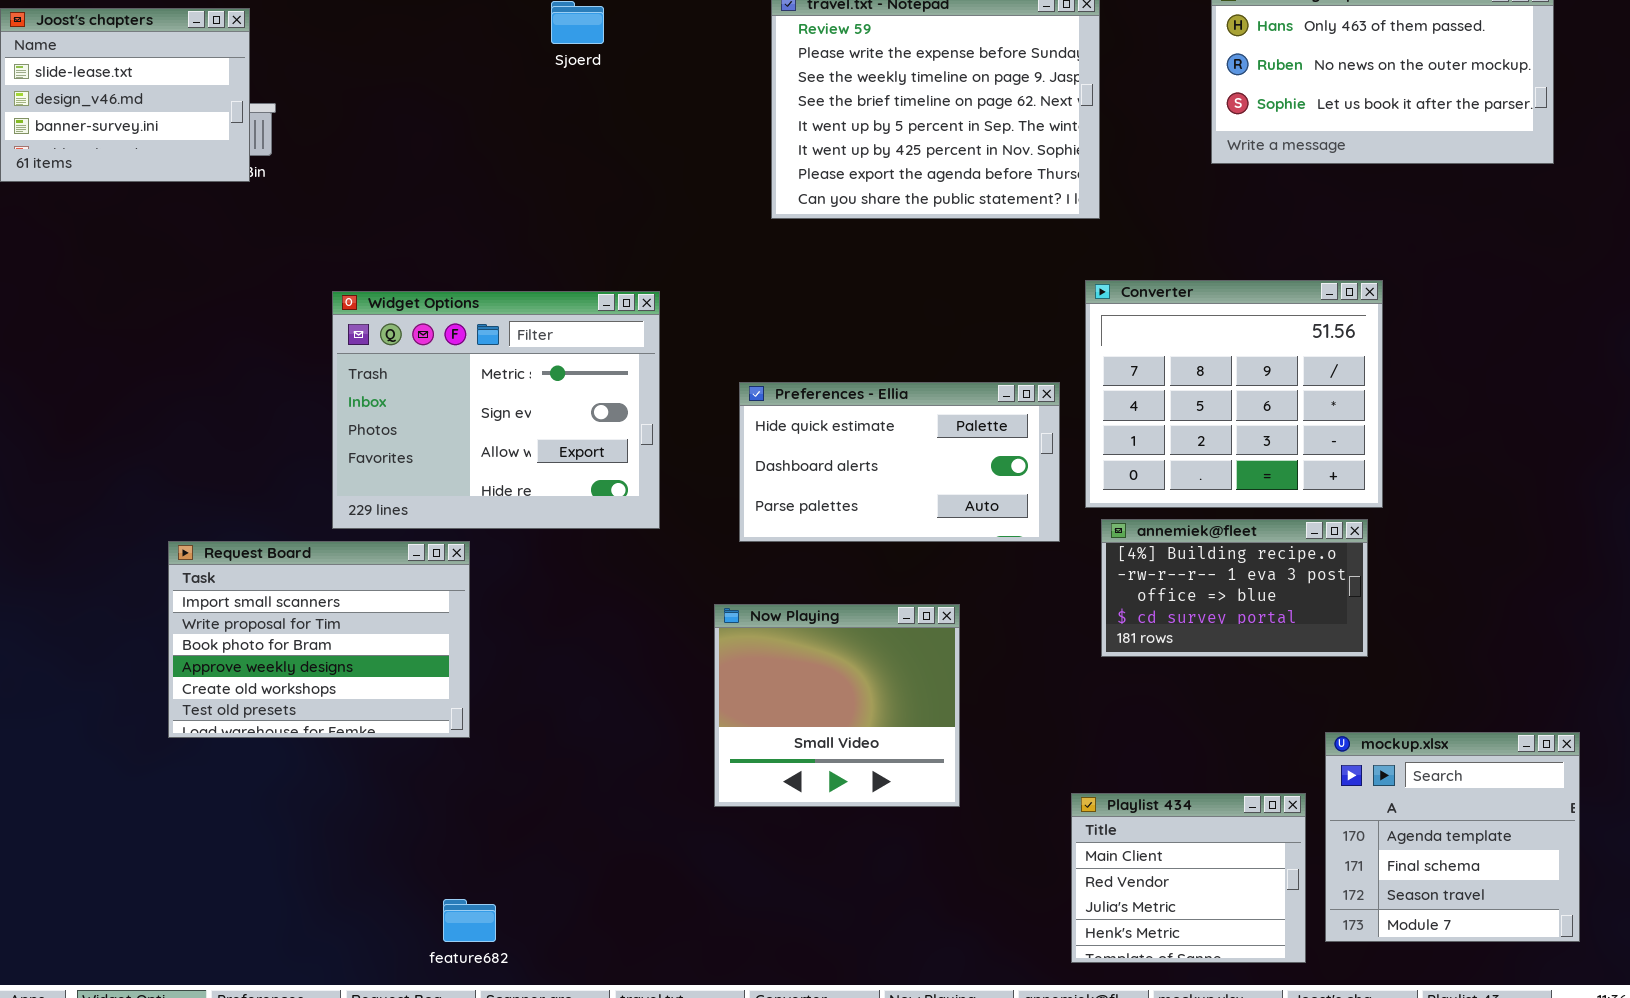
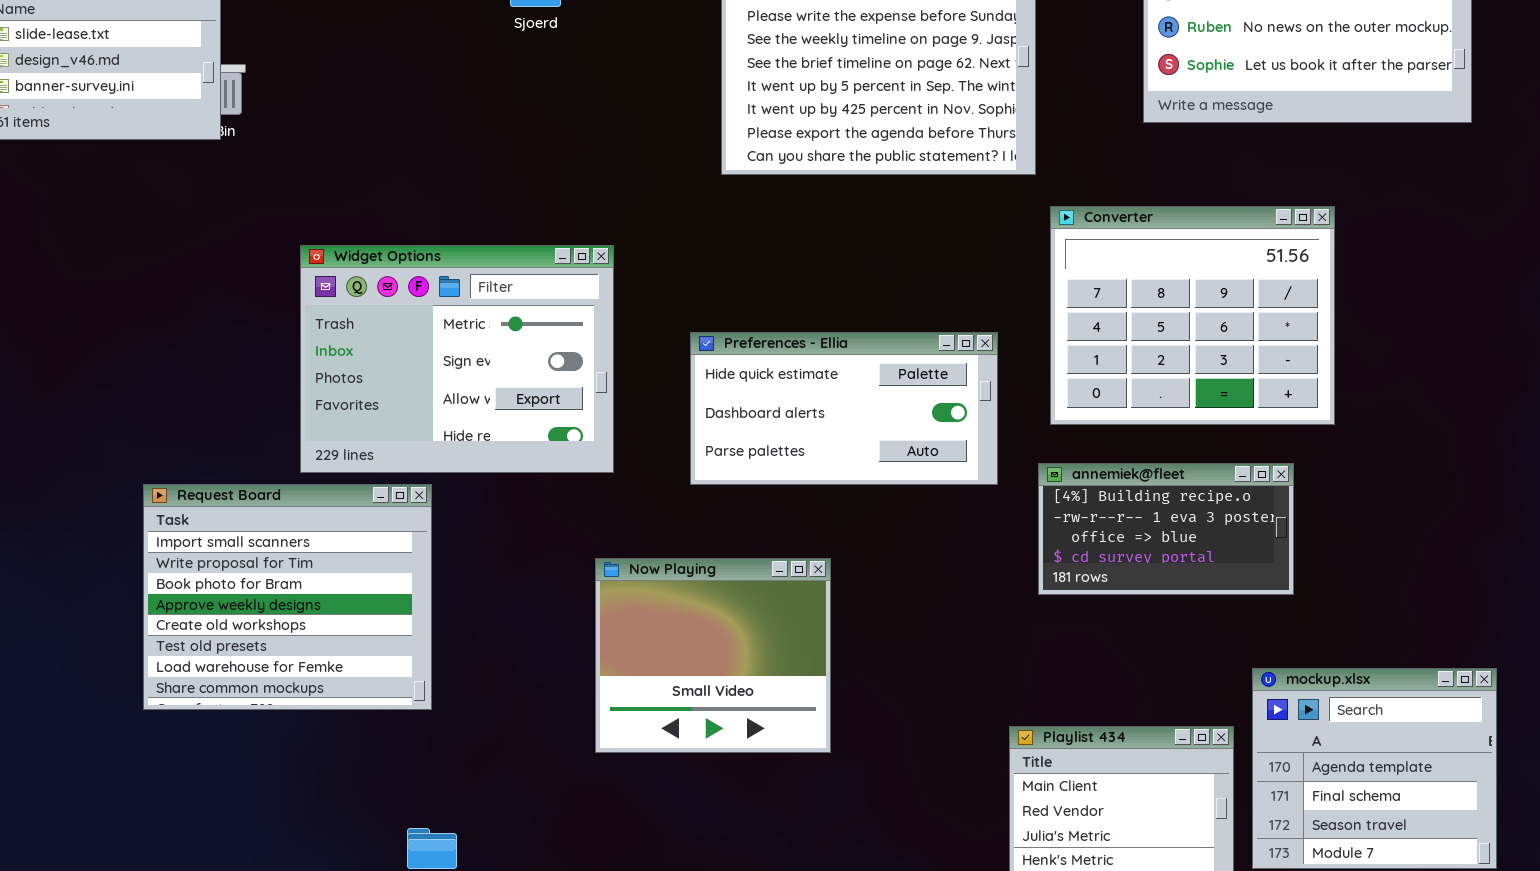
Converter: [1085,280,1383,508] -> [1050,206,1335,425], moved
Request Board: [168,541,470,738] -> [143,484,432,710], resized
Now Playing: [714,604,960,807] -> [595,558,831,753], moved

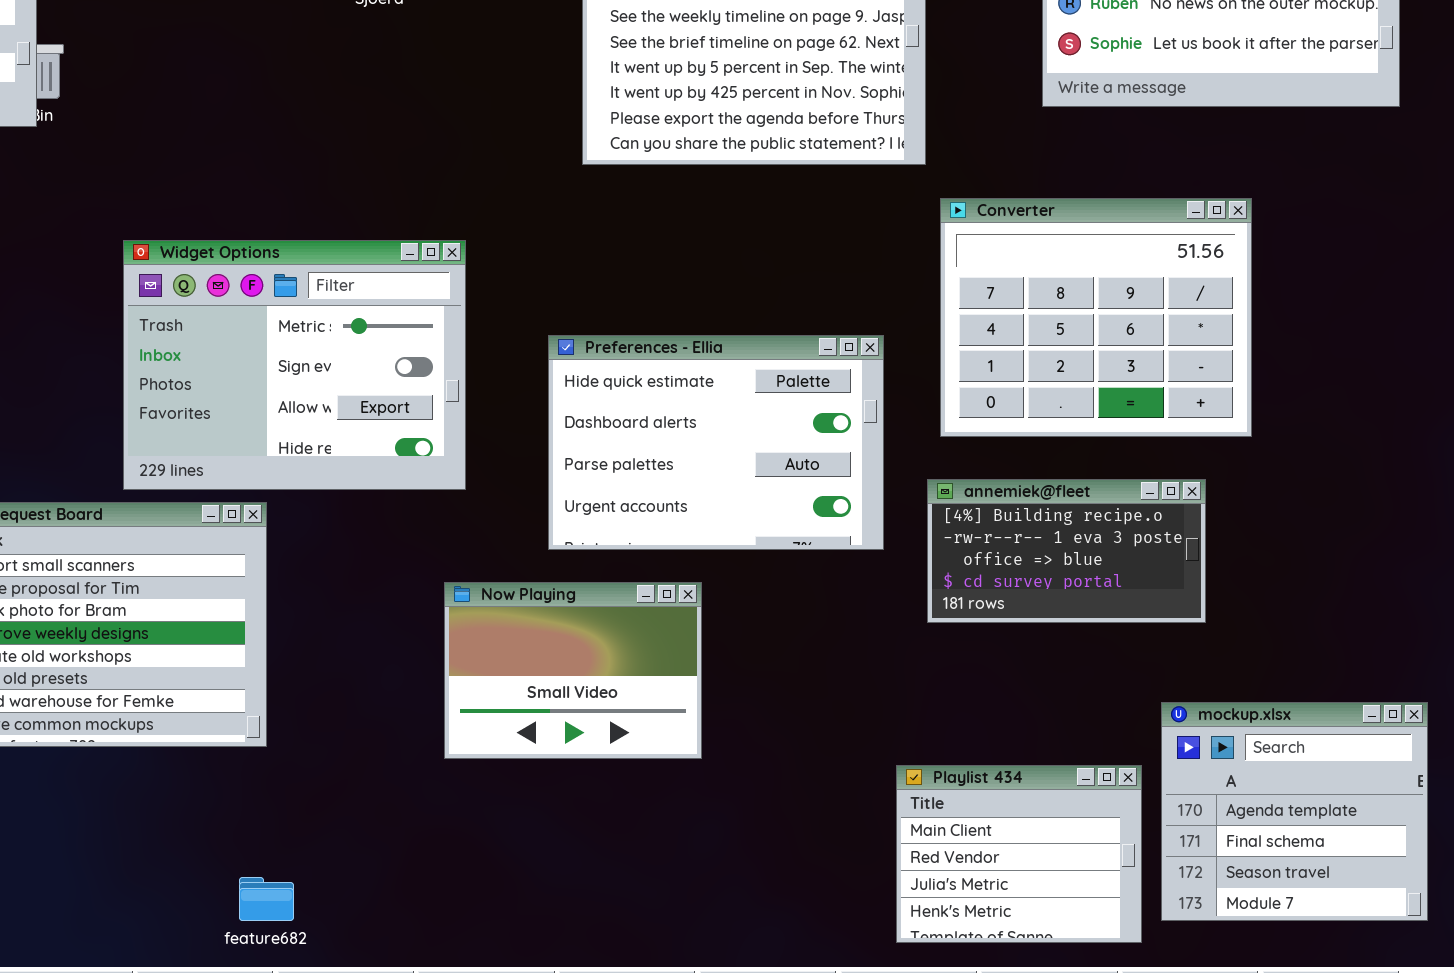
Preferences - Ellia: [690,332,998,485] -> [548,335,884,550], resized
Now Playing: [595,558,831,753] -> [444,582,702,759], resized

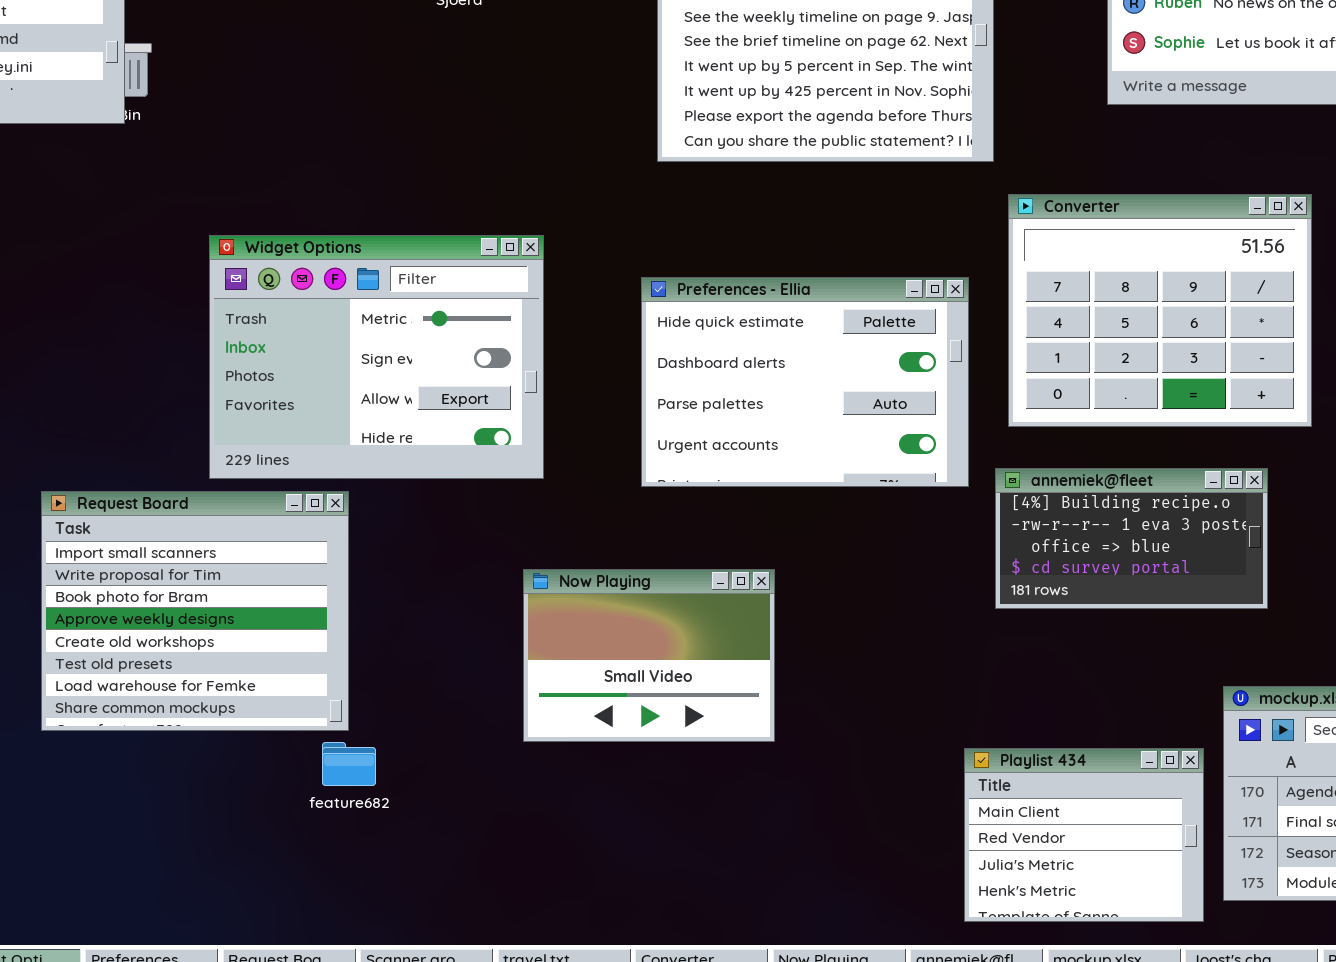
Preferences - Ellia: [548,335,884,550] -> [641,277,969,487], moved
feature682: [239,877,294,921] -> [322,742,376,786], moved

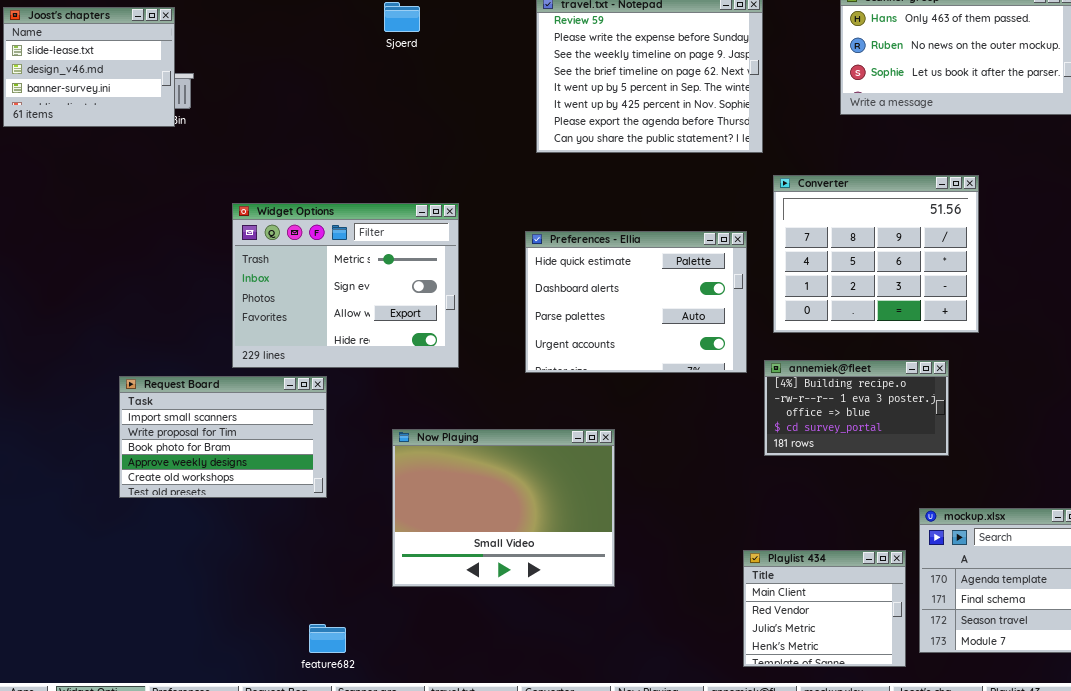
Request Board: [41,491,349,731] -> [119,376,327,498], resized
Now Playing: [523,569,775,742] -> [392,429,615,587], resized
feature682: [322,742,376,786] -> [309,624,346,653], moved

